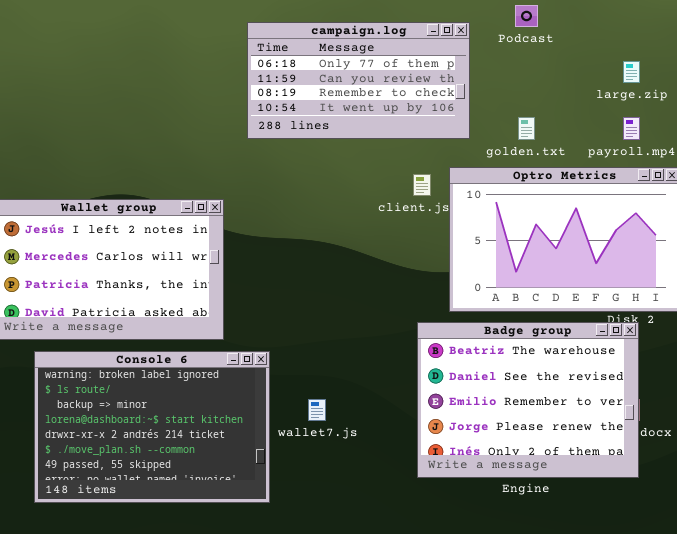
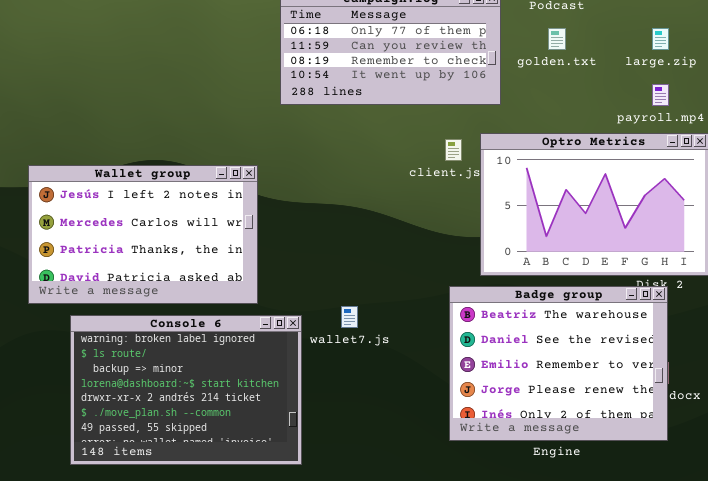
golden.txt: [518,117,535,140] -> [548,28,566,50], moved
wallet7.js: [308,399,326,421] -> [341,306,358,328], moved

